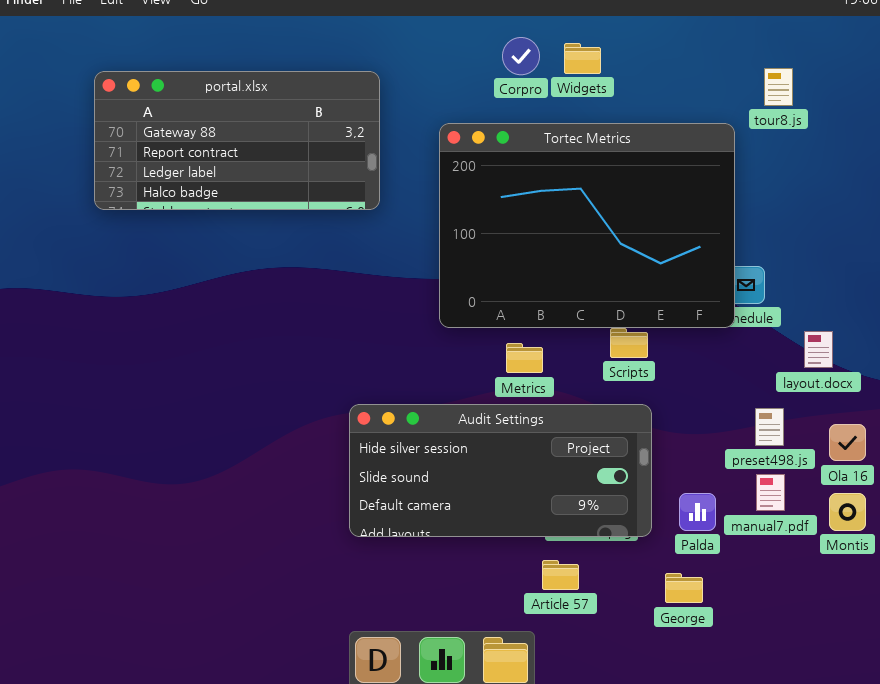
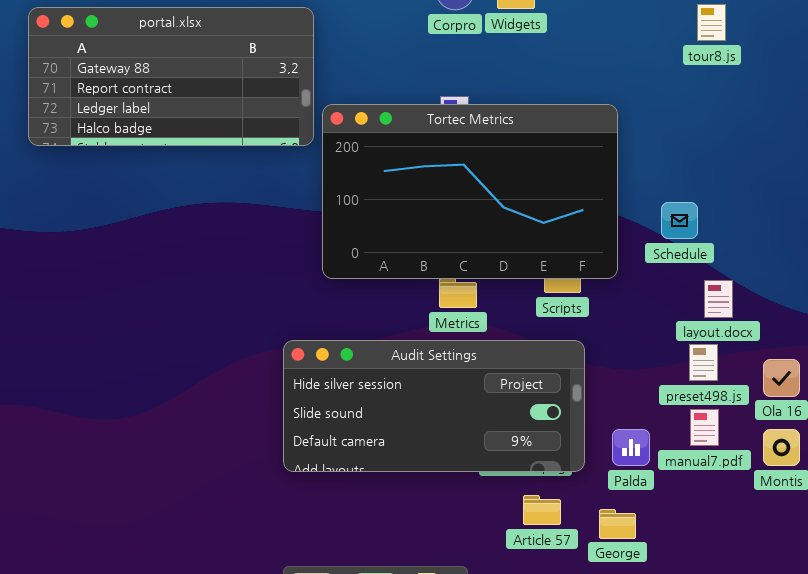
Tortec Metrics: [439,123,735,328] -> [322,104,618,279], moved, resized
layout.docx: [804,331,833,368] -> [704,280,733,318], moved
Article 57: [542,560,579,590] -> [523,495,561,525], moved

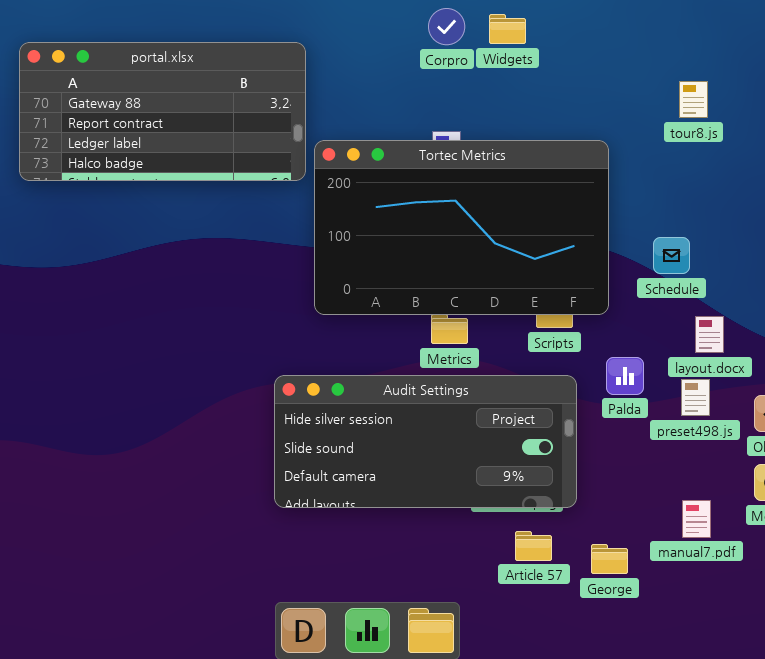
tour8.js: [697,4,726,41] -> [679,81,708,118], moved
manual7.pdf: [690,409,719,446] -> [682,500,711,538], moved
Palda: [612,429,650,466] -> [606,357,644,395], moved

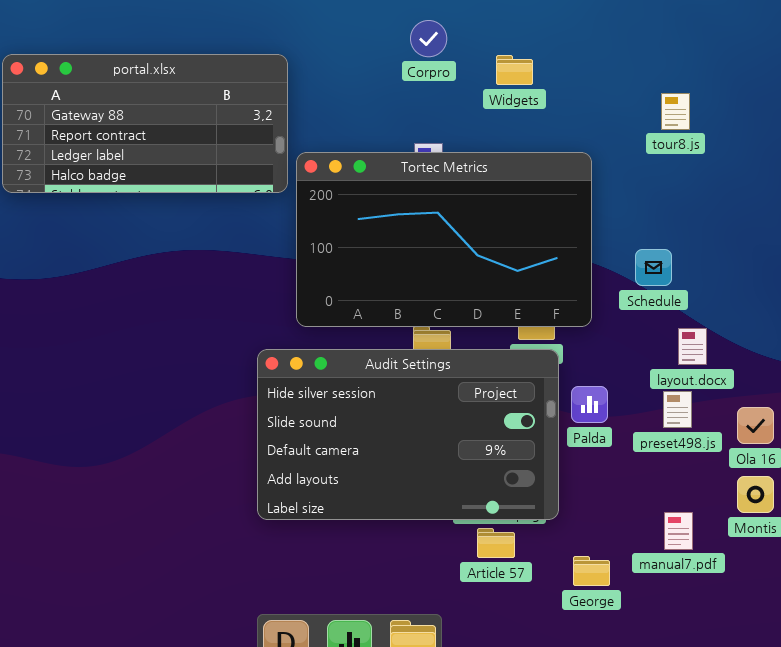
Widgets: [489,14,526,44] -> [496,55,533,85], moved
Palda: [606,357,644,395] -> [571,386,608,423], moved
Audit Settings: [274,375,577,508] -> [257,349,559,520], resized
Article 57: [515,531,552,561] -> [477,528,515,558], moved

